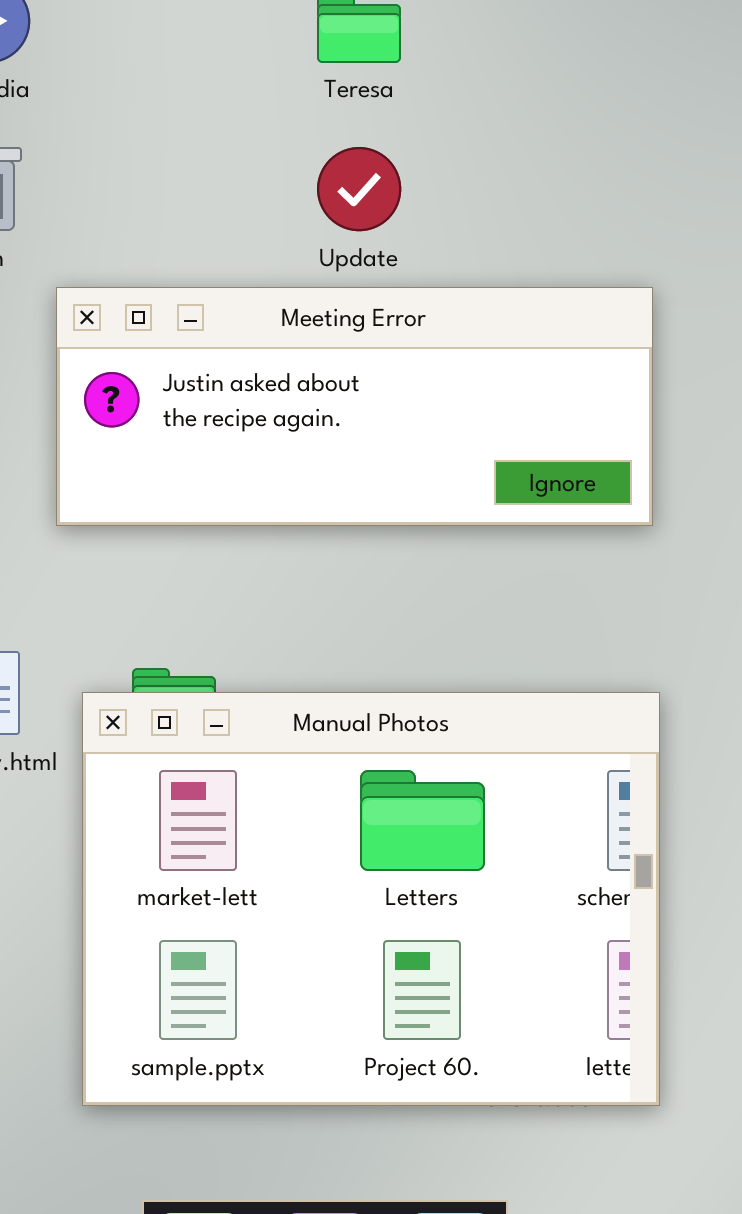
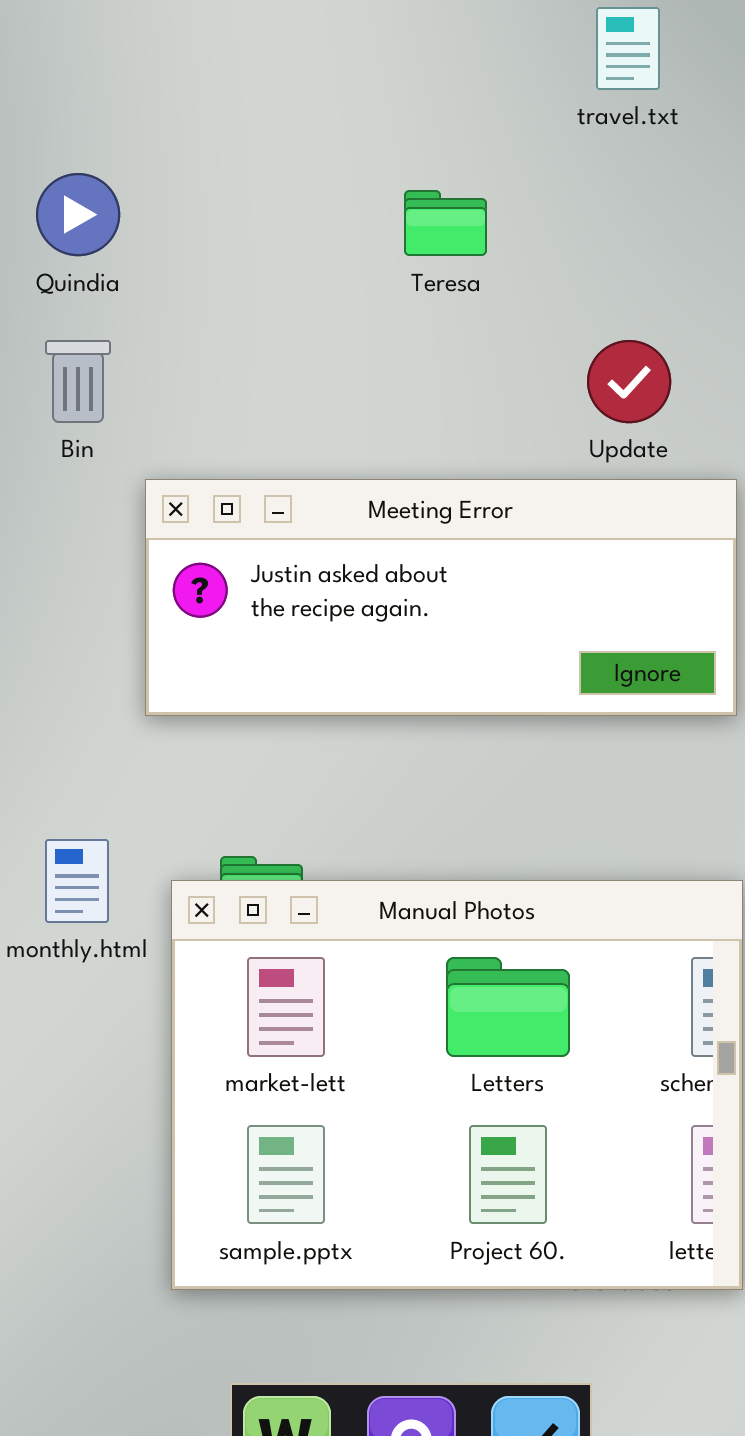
Update: [317,147,401,231] -> [587,340,671,423], moved

